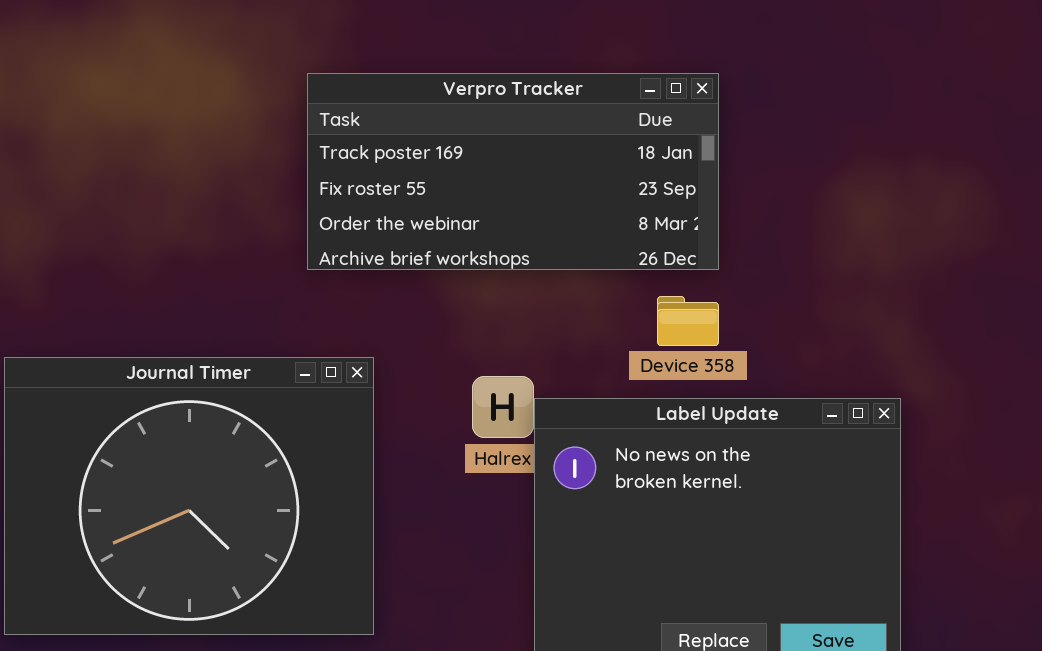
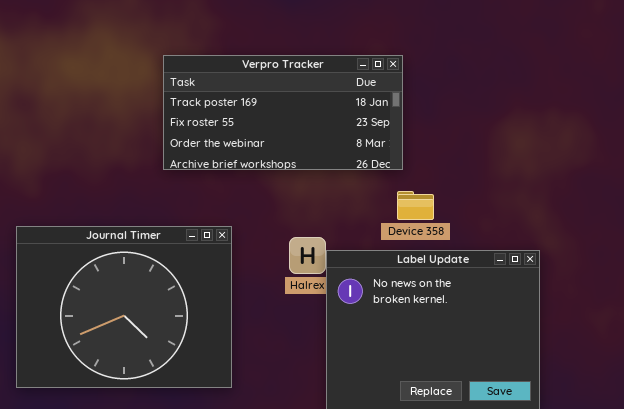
Verpro Tracker: [307,73,719,270] -> [163,55,403,170], moved

